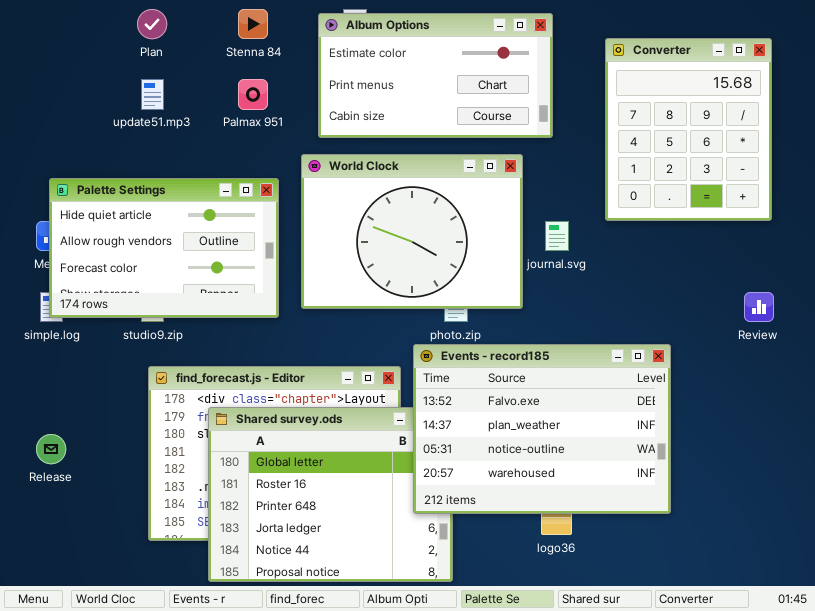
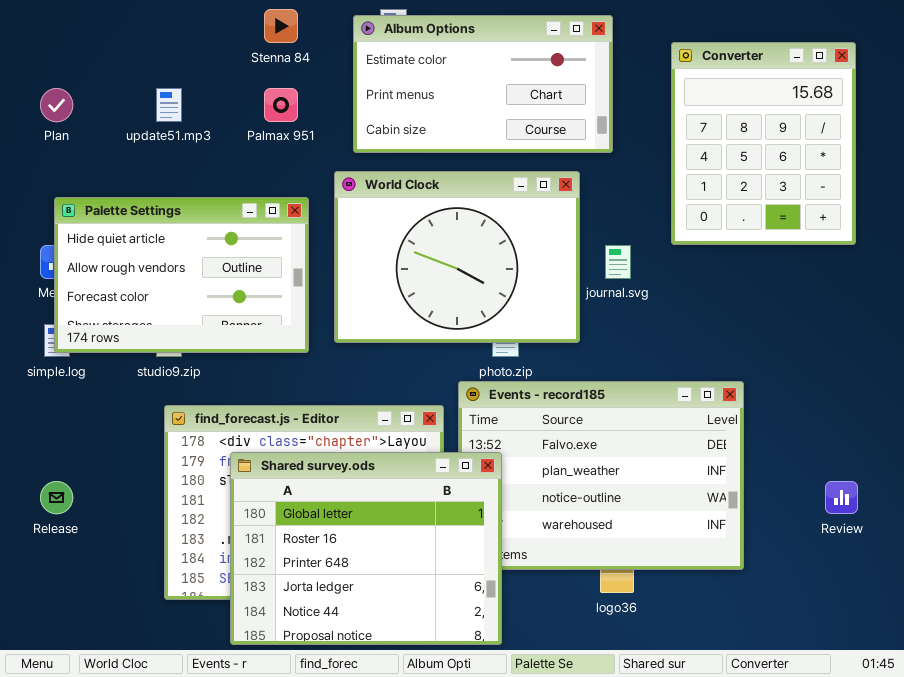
Plan: [137,9,167,39] -> [40,88,73,122], moved
Review: [744,292,774,322] -> [825,481,858,514], moved
Shared survey.ods: [208,407,453,582] -> [230,452,502,645], raised

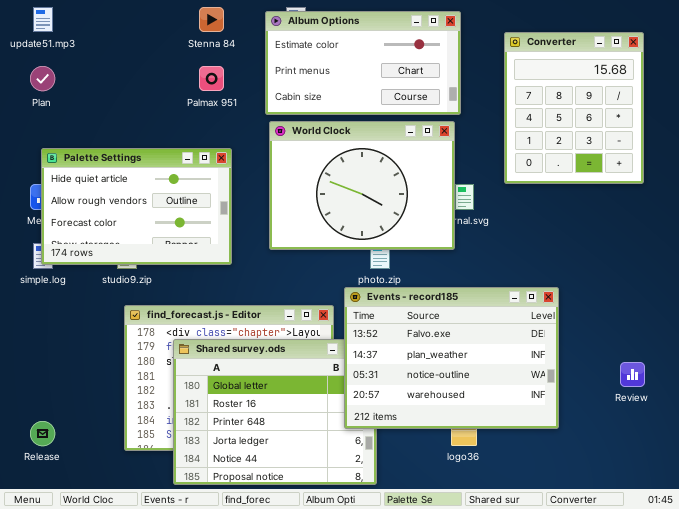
update51.mp3: [156,88,182,122] -> [33,7,53,32], moved
World Clock: [334,171,580,343] -> [269,121,455,250], moved
Events - record185: [458,381,744,570] -> [344,287,559,429], raised
Release: [40,481,73,514] -> [30,421,55,446], moved

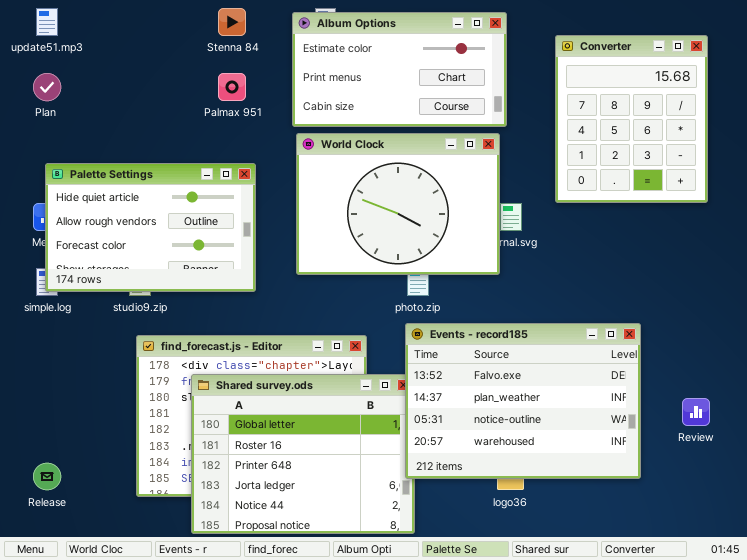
Events - record185: [344,287,559,429] -> [405,323,641,479], moved

